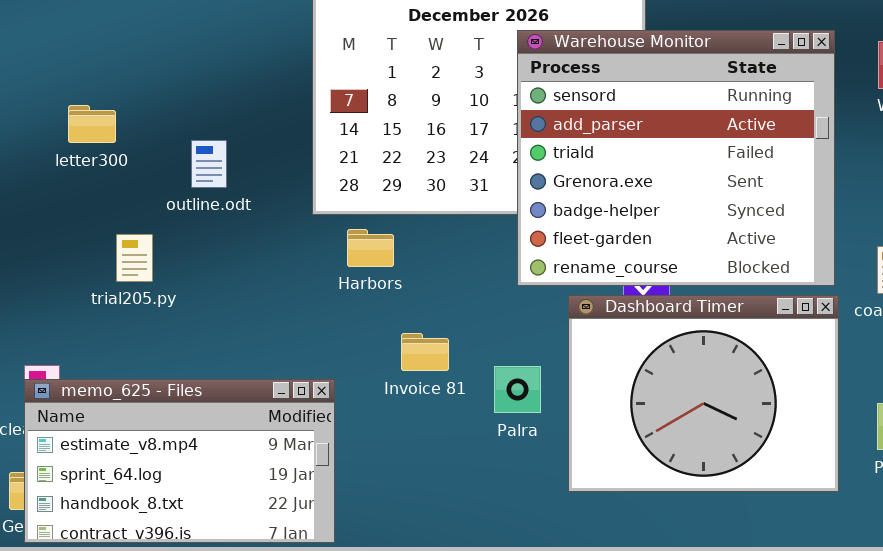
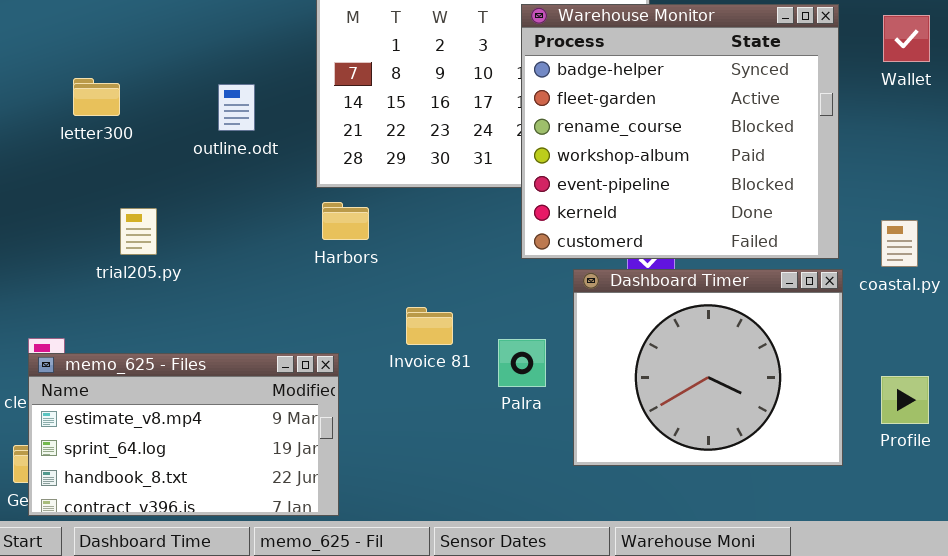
Warehouse Monitor: [517,30,835,286] -> [521,4,839,259], scrolled down 4 rows
outline.odt: [191,140,227,188] -> [218,84,255,131], moved
Harbors: [347,229,394,267] -> [322,202,369,240], moved

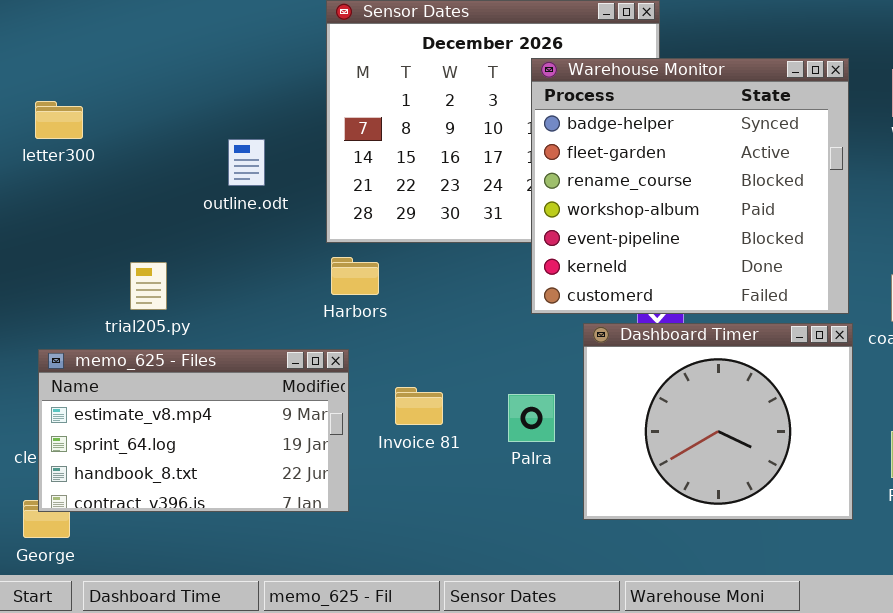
letter300: [73,78,120,116] -> [35,101,83,139], moved
Invoice 81: [406,307,453,345] -> [395,387,443,425], moved
memo_625 - Files: [28,353,339,516] -> [38,349,349,512], moved

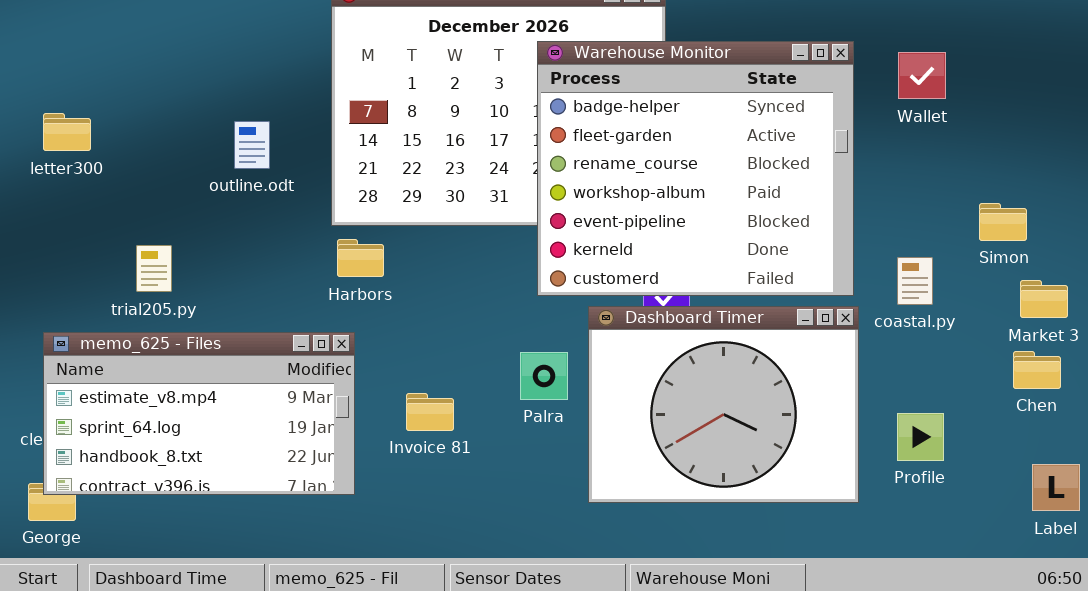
letter300: [35,101,83,139] -> [43,113,91,151], moved
Invoice 81: [395,387,443,425] -> [406,393,454,431], moved
Palra: [508,394,555,442] -> [520,352,568,400], moved

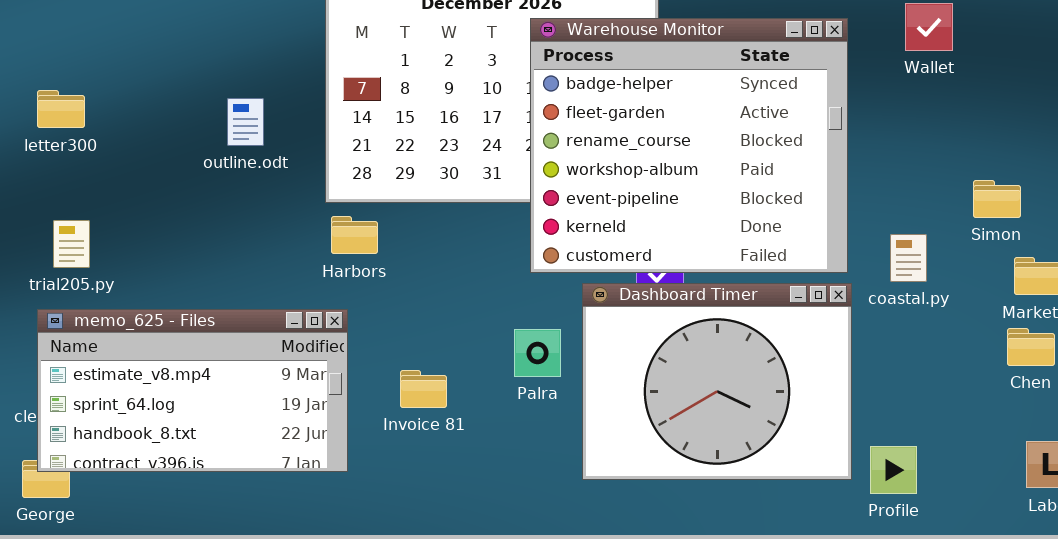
Wallet: [898,52,946,99] -> [905,3,953,51], moved
trial205.py: [136,245,172,292] -> [53,220,90,268], moved
Profile: [897,413,944,461] -> [870,446,917,494], moved

